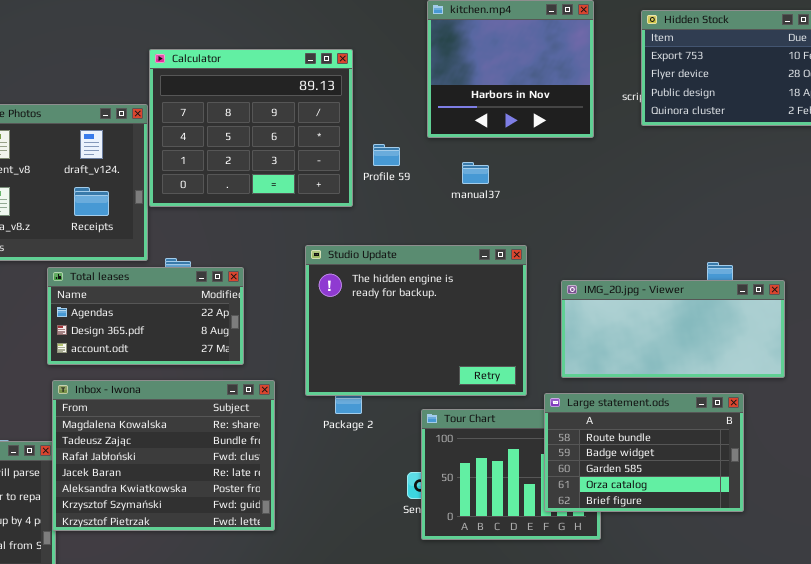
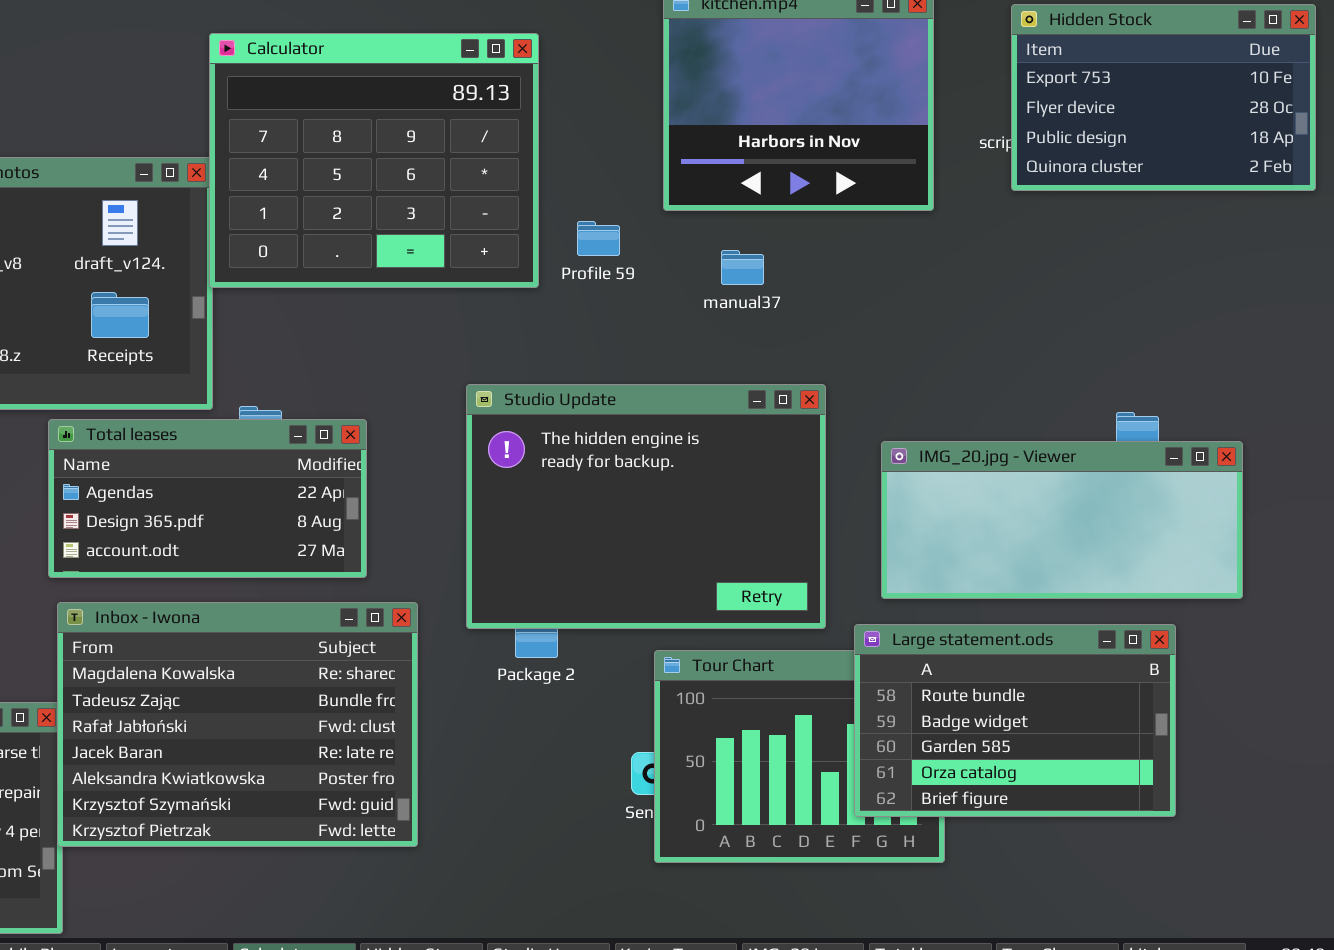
Calculator: [149,49,353,207] -> [209,33,539,288], moved

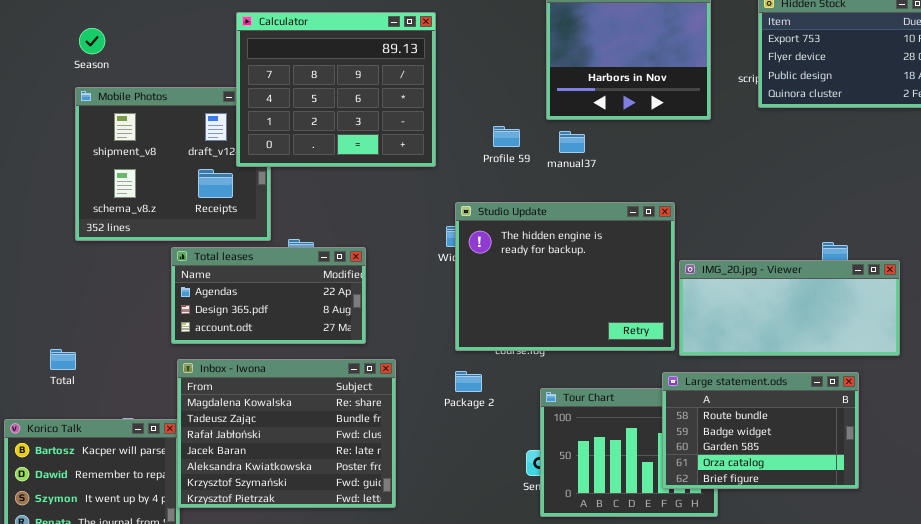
Calculator: [209,33,539,288] -> [236,12,436,167], moved
manual37: [721,250,764,285] -> [559,131,585,153], moved
Studio Update: [466,384,826,629] -> [455,202,675,351], moved

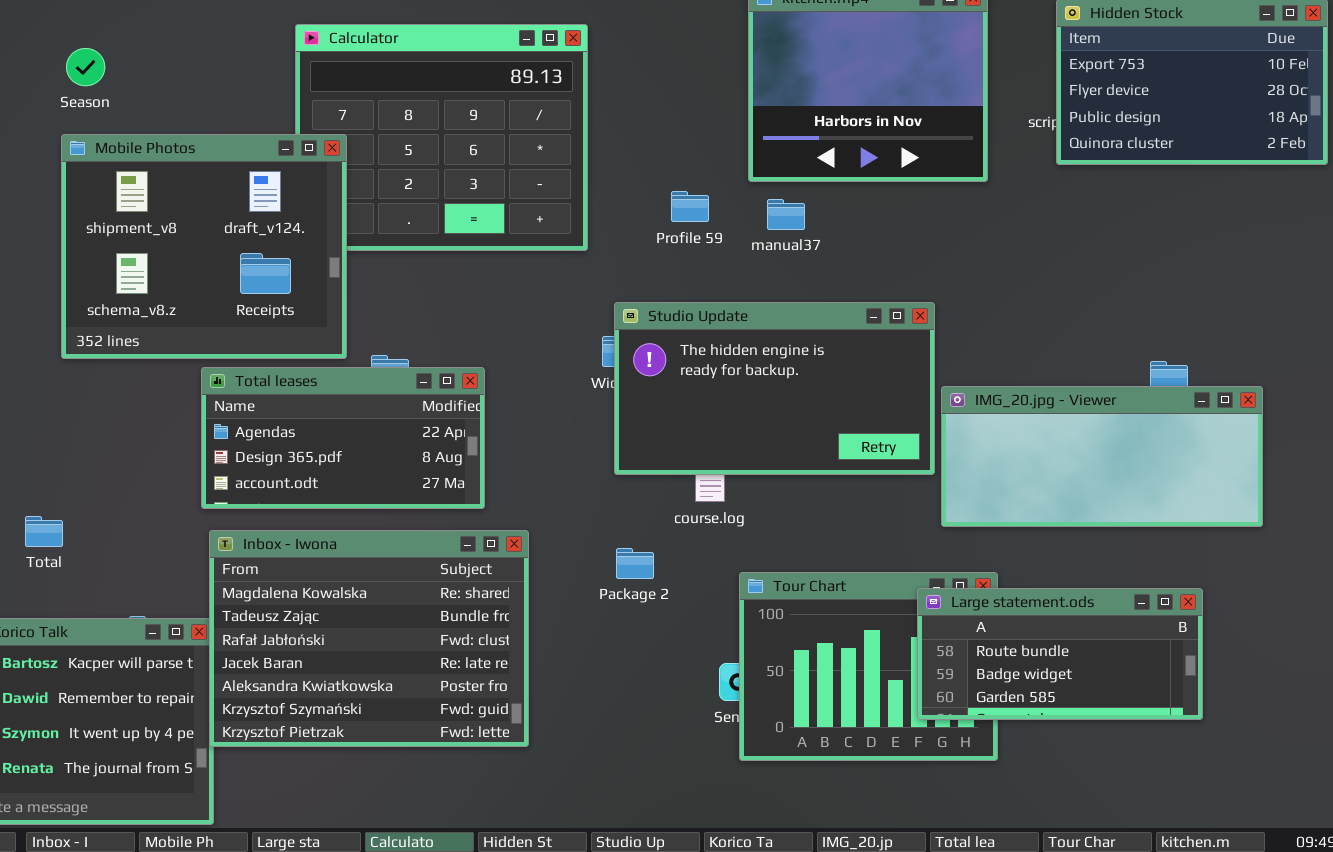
Mobile Photos: [75,87,271,241] -> [61,134,347,359], raised
Studio Update: [455,202,675,351] -> [614,302,935,475], resized
Large statement.ods: [662,372,859,489] -> [917,588,1203,720], resized

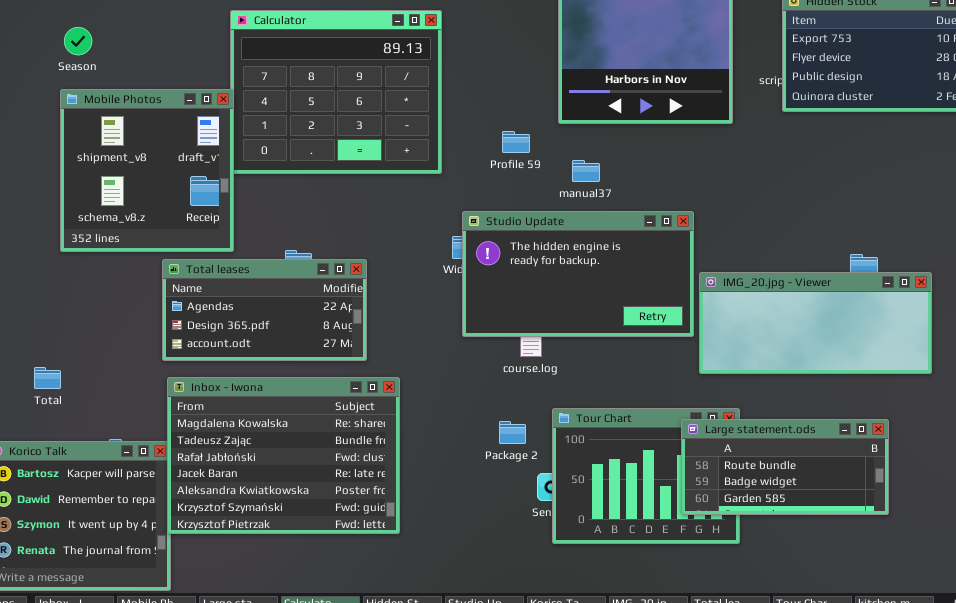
Mobile Photos: [61,134,347,359] -> [60,89,234,252], resized
manual37: [767,199,805,230] -> [572,160,600,182], moved
Package 2: [616,548,654,579] -> [499,421,526,444], moved

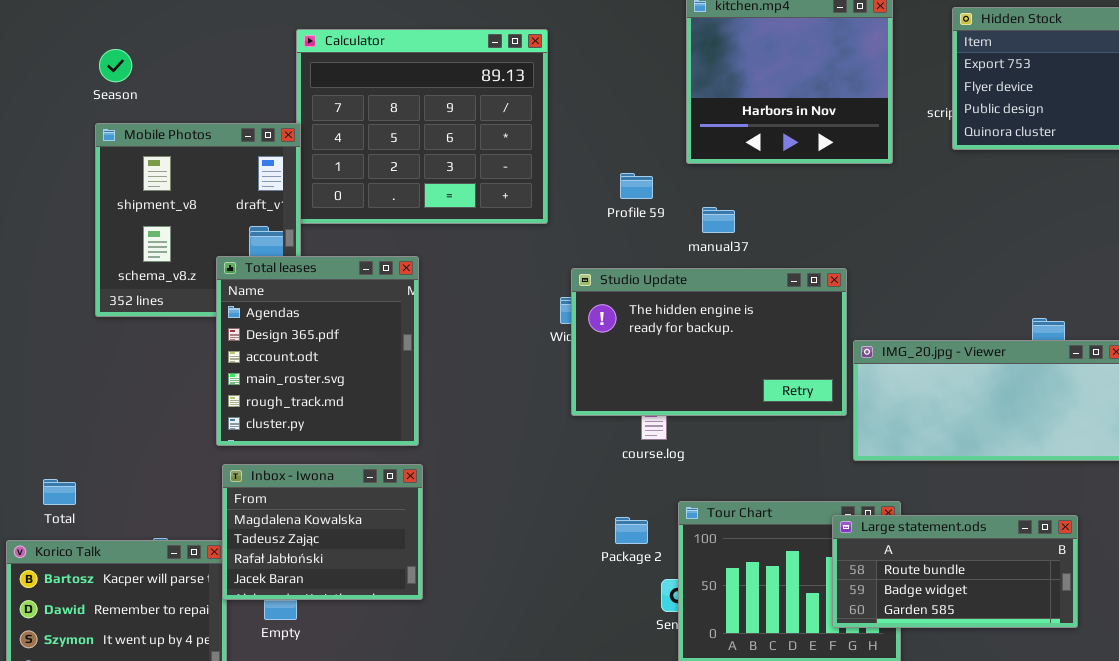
Total leases: [162,259,367,361] -> [216,256,419,446], resized
Total: [34,367,61,389] -> [43,479,76,505], moved
Inbox - Iwona: [167,377,400,534] -> [222,464,423,600], resized

